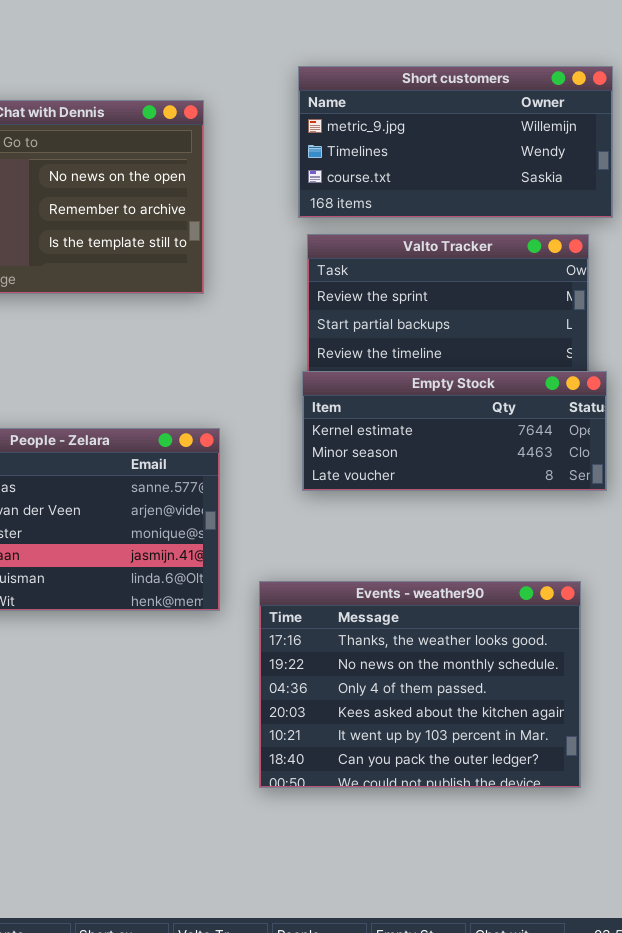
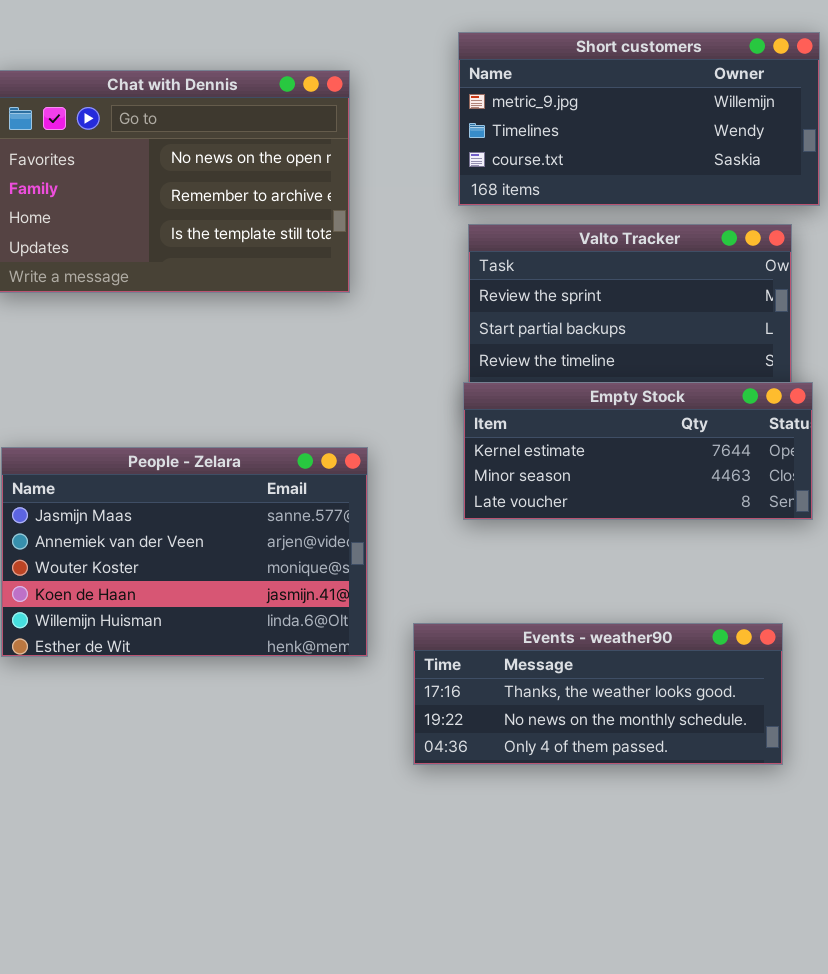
Events - weather90: [259,581,581,788] -> [413,623,783,765], resized

